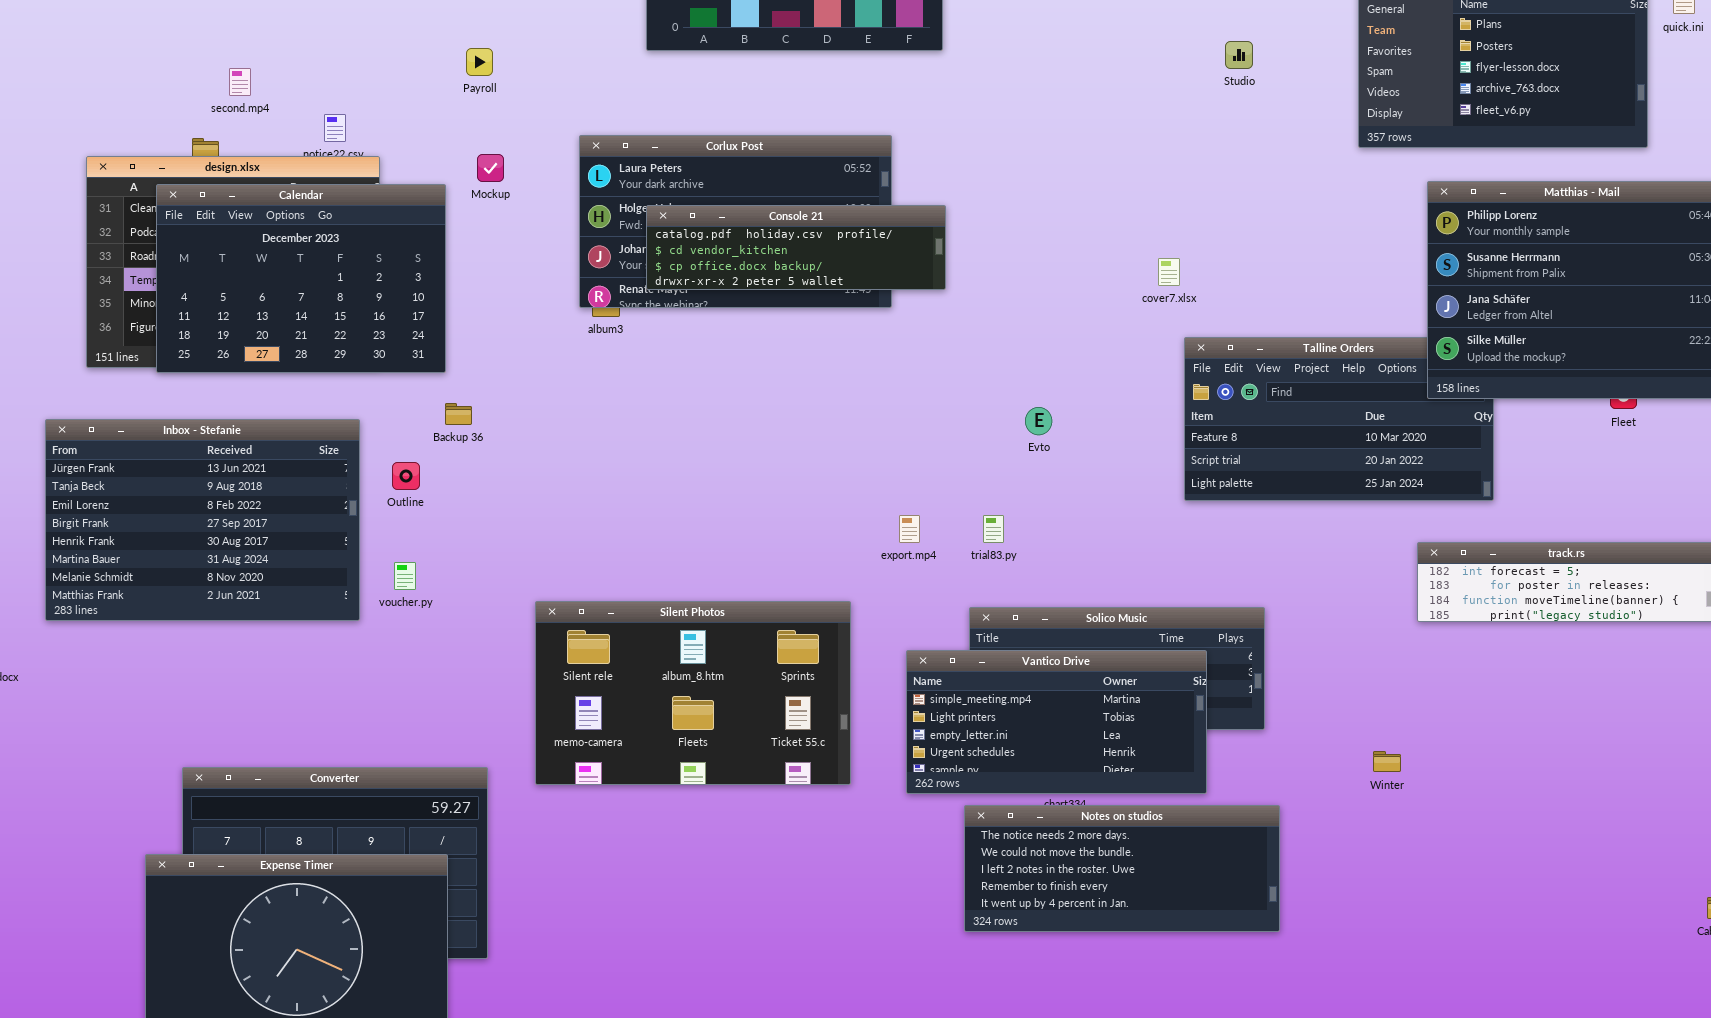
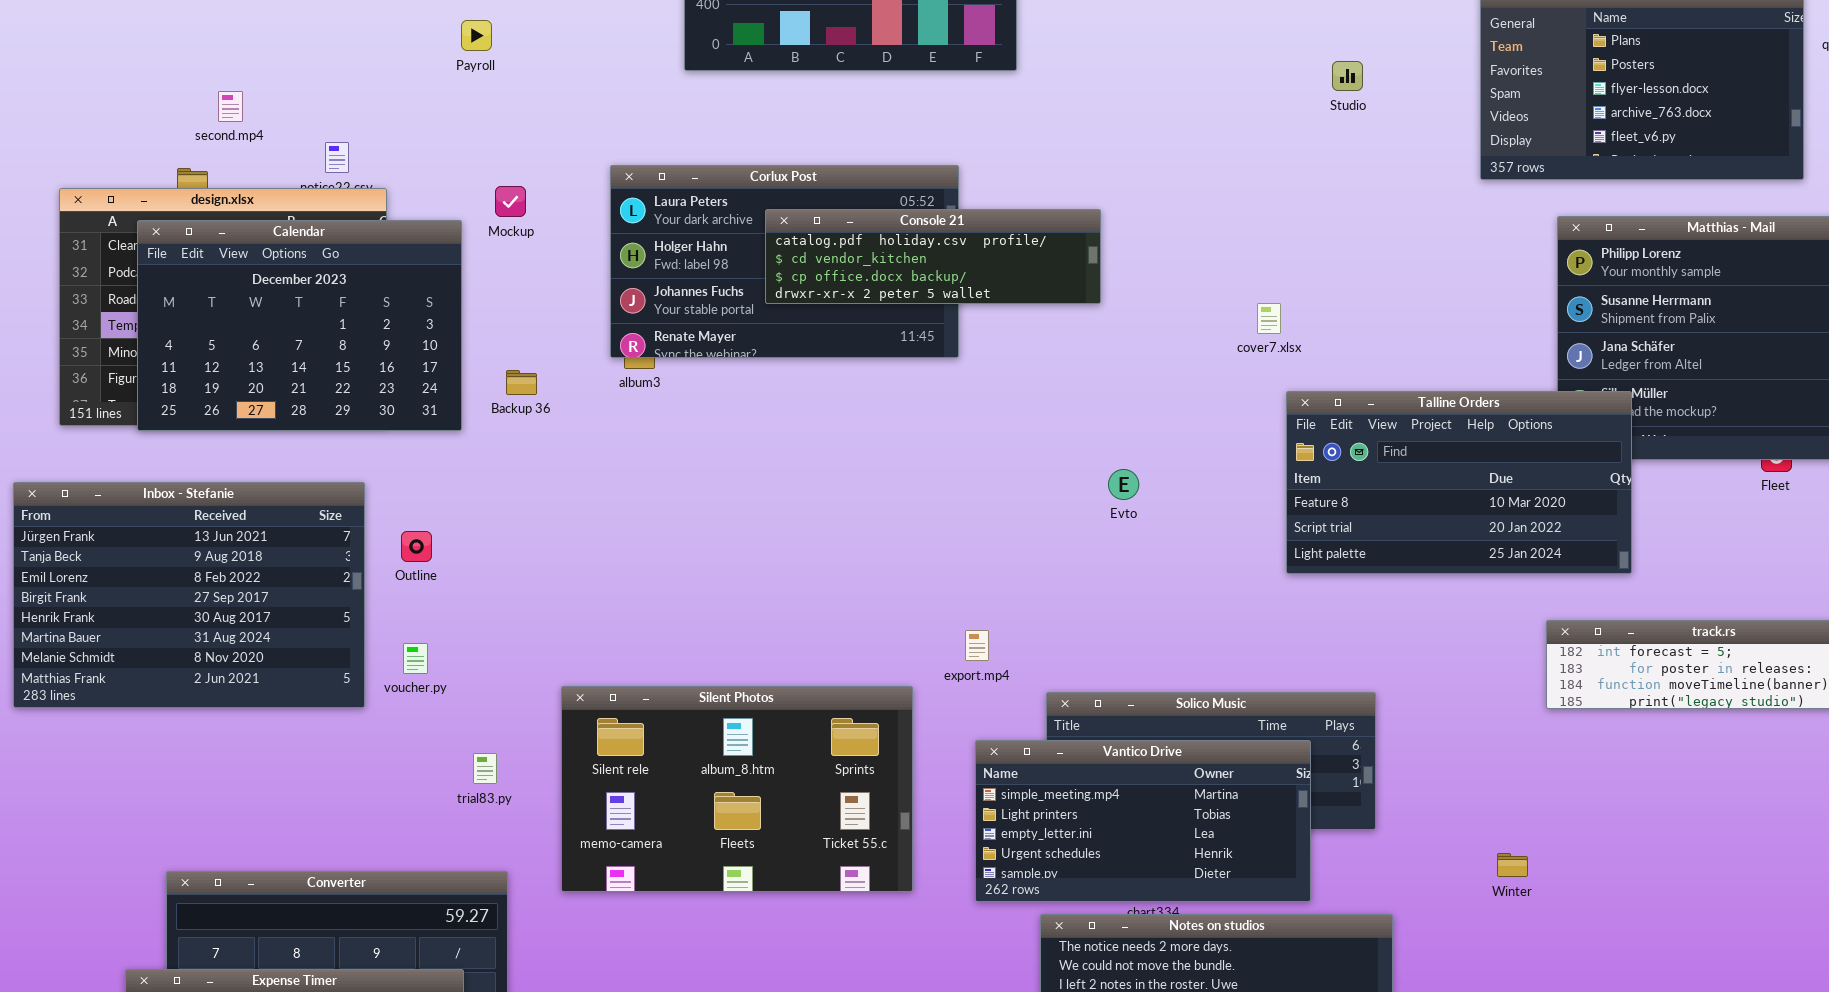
Payroll: [466,48,493,76] -> [461,20,492,51], moved
Console 21: [646,205,946,290] -> [765,209,1101,304], moved
Talline Orders: [1184,337,1494,501] -> [1286,391,1632,574], raised
Backup 36: [445,403,472,425] -> [506,370,537,395], moved
export.mp4: [899,515,920,543] -> [965,630,989,661], moved
trial83.py: [983,515,1004,543] -> [473,753,497,784], moved

